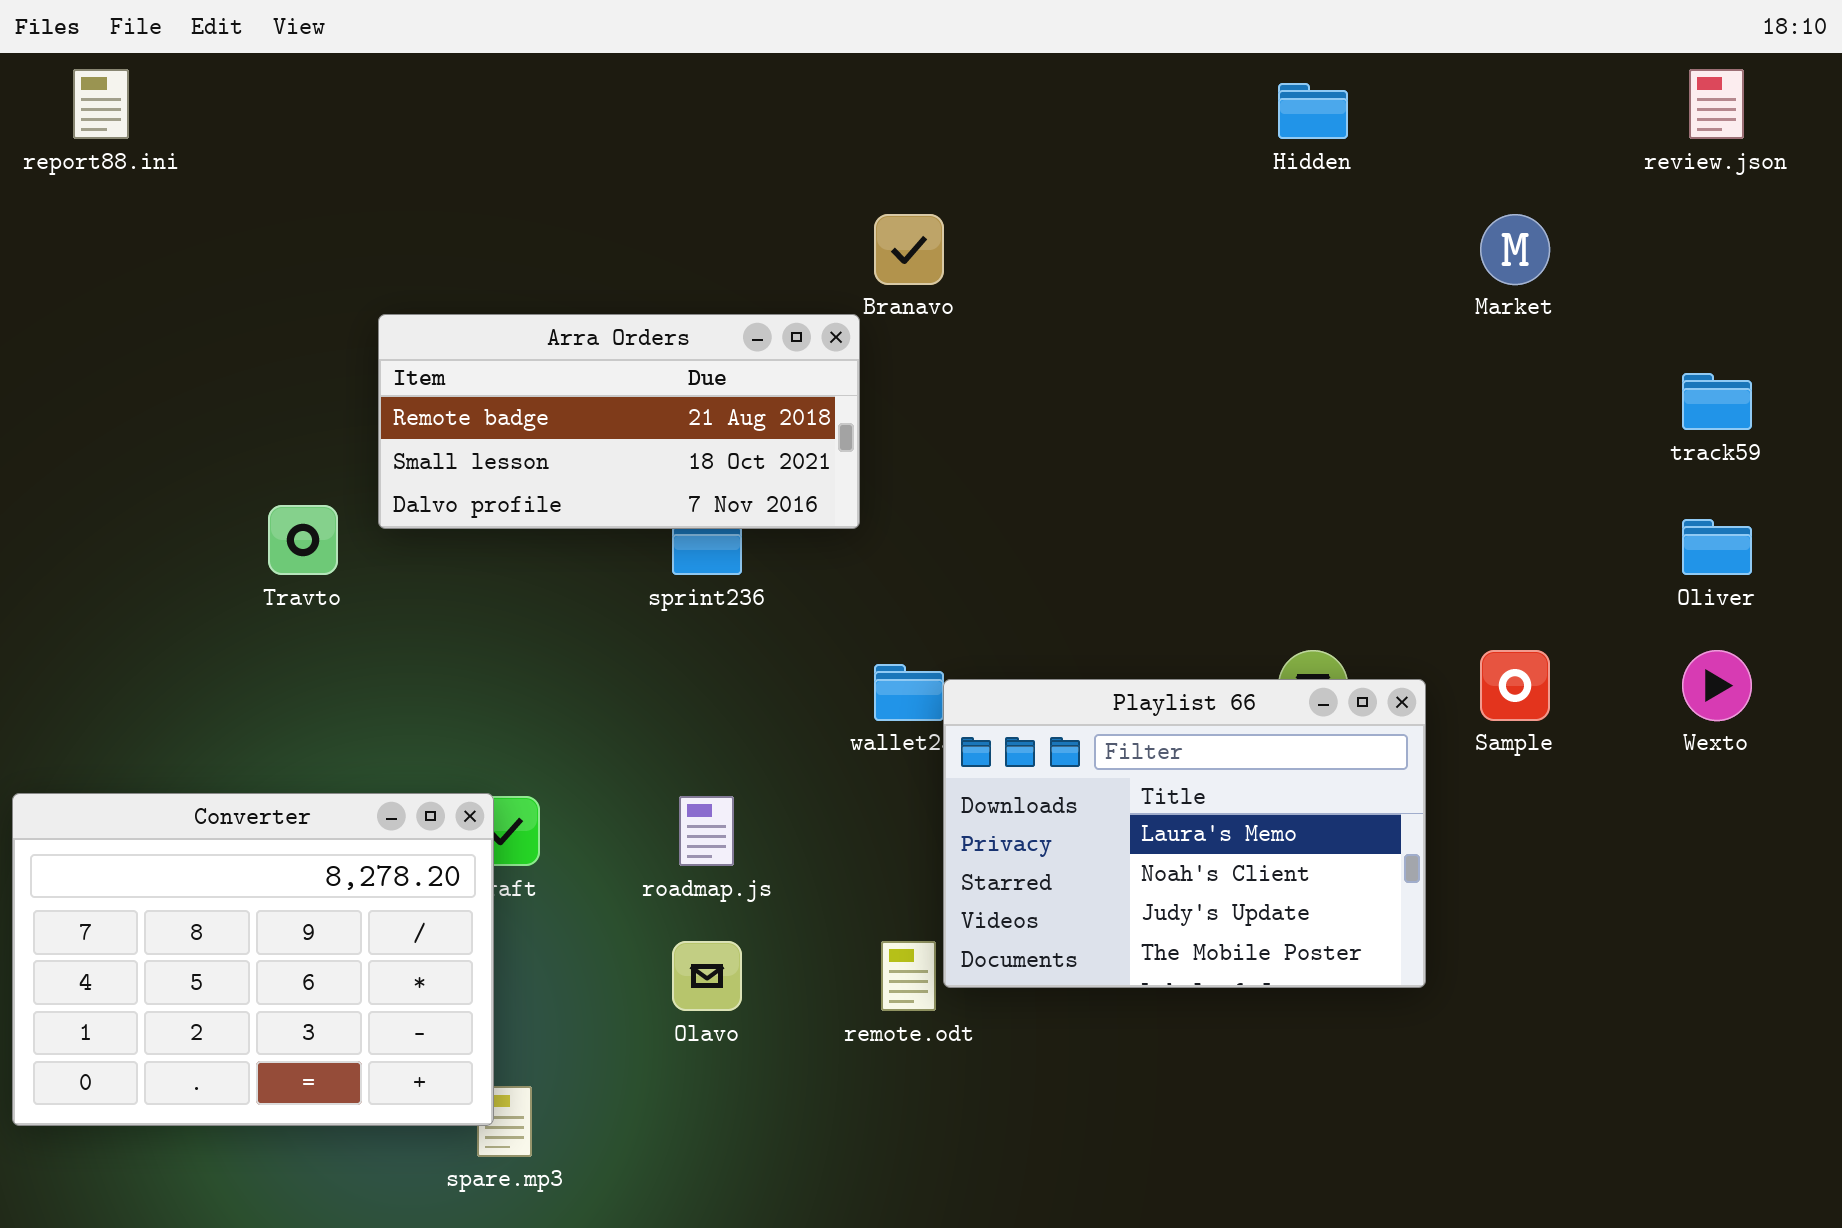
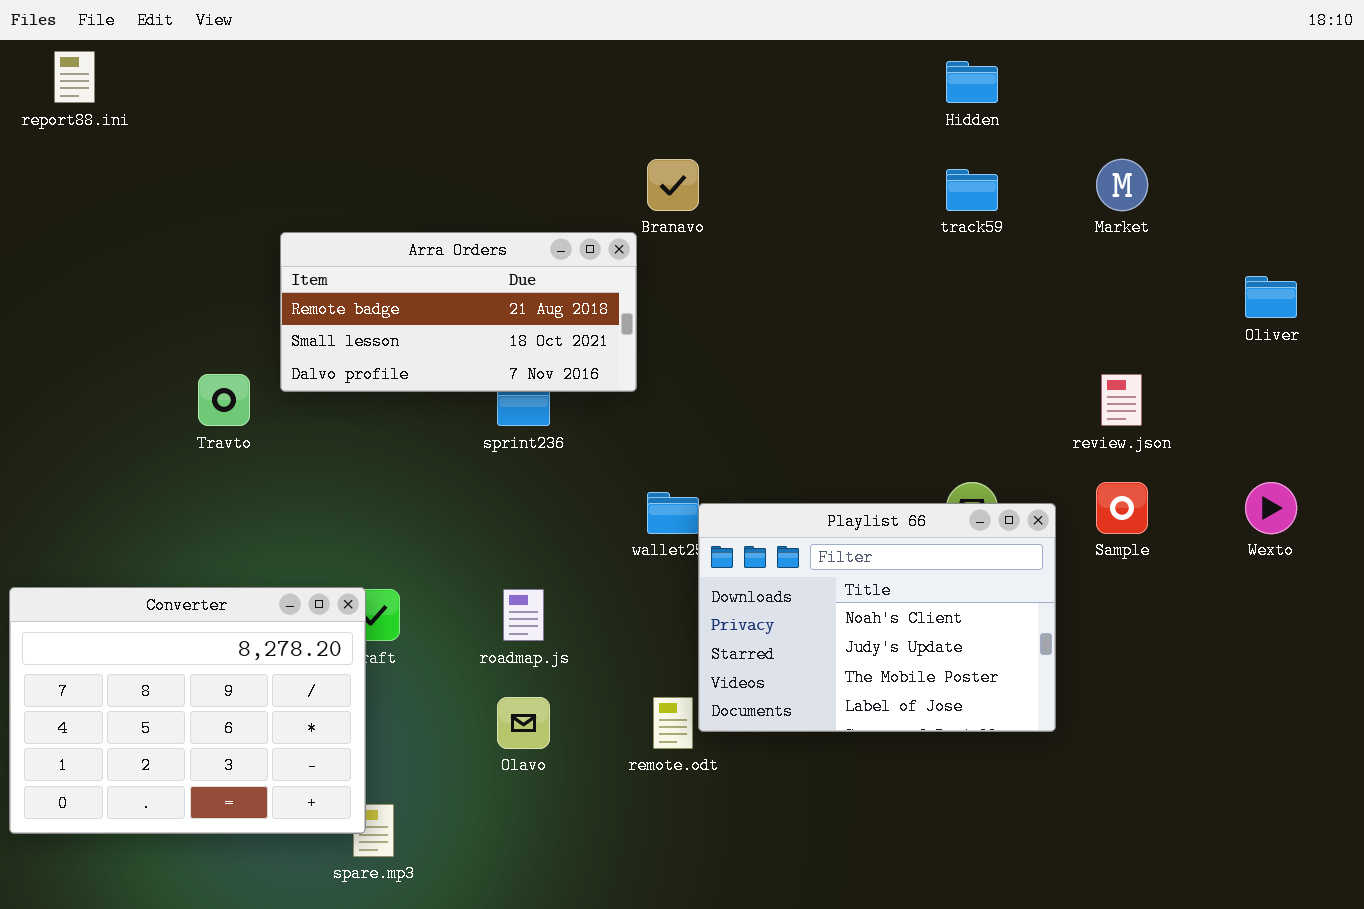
review.json: [1689,69,1744,139] -> [1101,374,1142,426], moved
track59: [1682,373,1752,430] -> [946,169,998,211], moved
Oliver: [1682,519,1752,575] -> [1245,276,1297,318], moved
Playlist 66: [943,679,1426,988] -> [698,503,1056,732], scrolled down 1 row

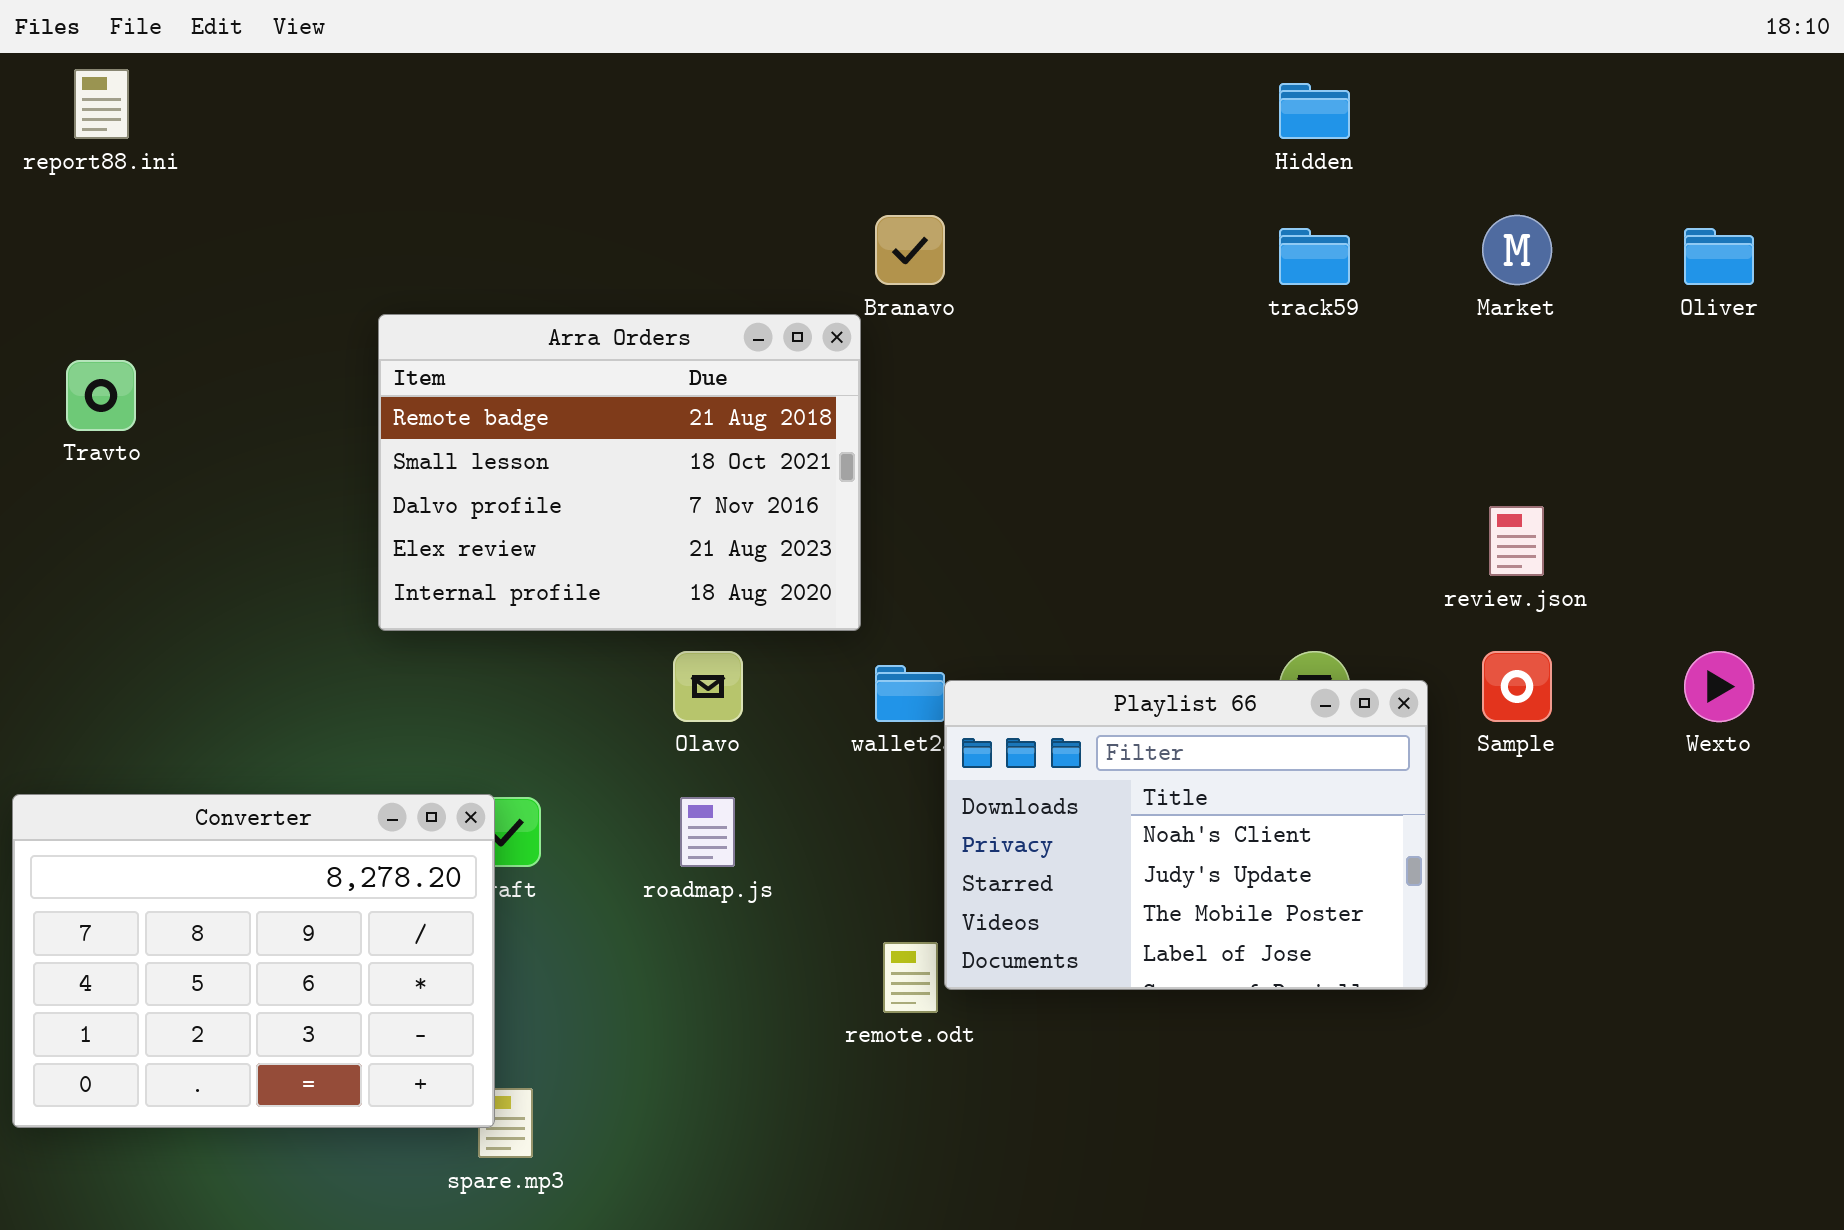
Arra Orders: [280,232,637,392] -> [378,314,861,631], resized
Oliver: [1245,276,1297,318] -> [1684,228,1754,285], moved
Travto: [198,374,250,426] -> [66,360,136,431], moved
Olavo: [497,697,550,749] -> [673,651,743,722], moved

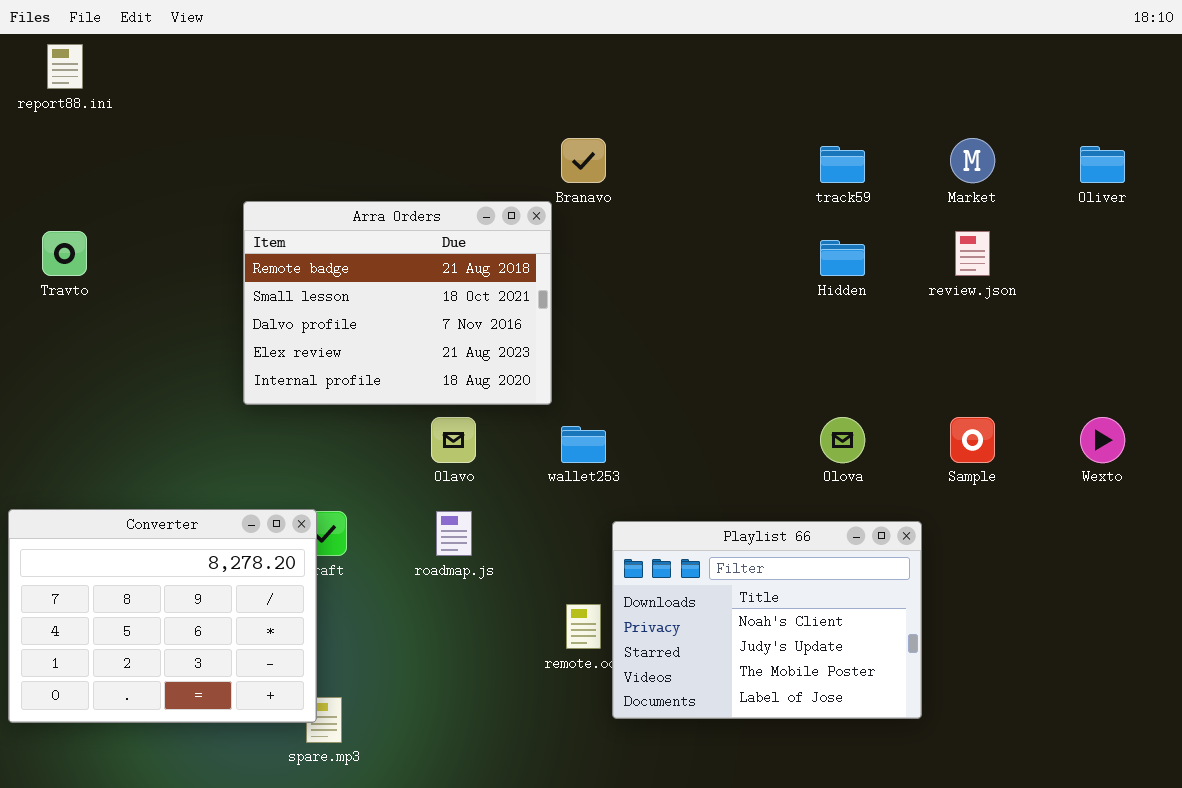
Hidden: [1279,83,1350,139] -> [820,240,865,276], moved
review.json: [1489,506,1544,576] -> [955,231,990,276], moved
Playlist 66: [944,680,1428,990] -> [612,521,922,719], moved

